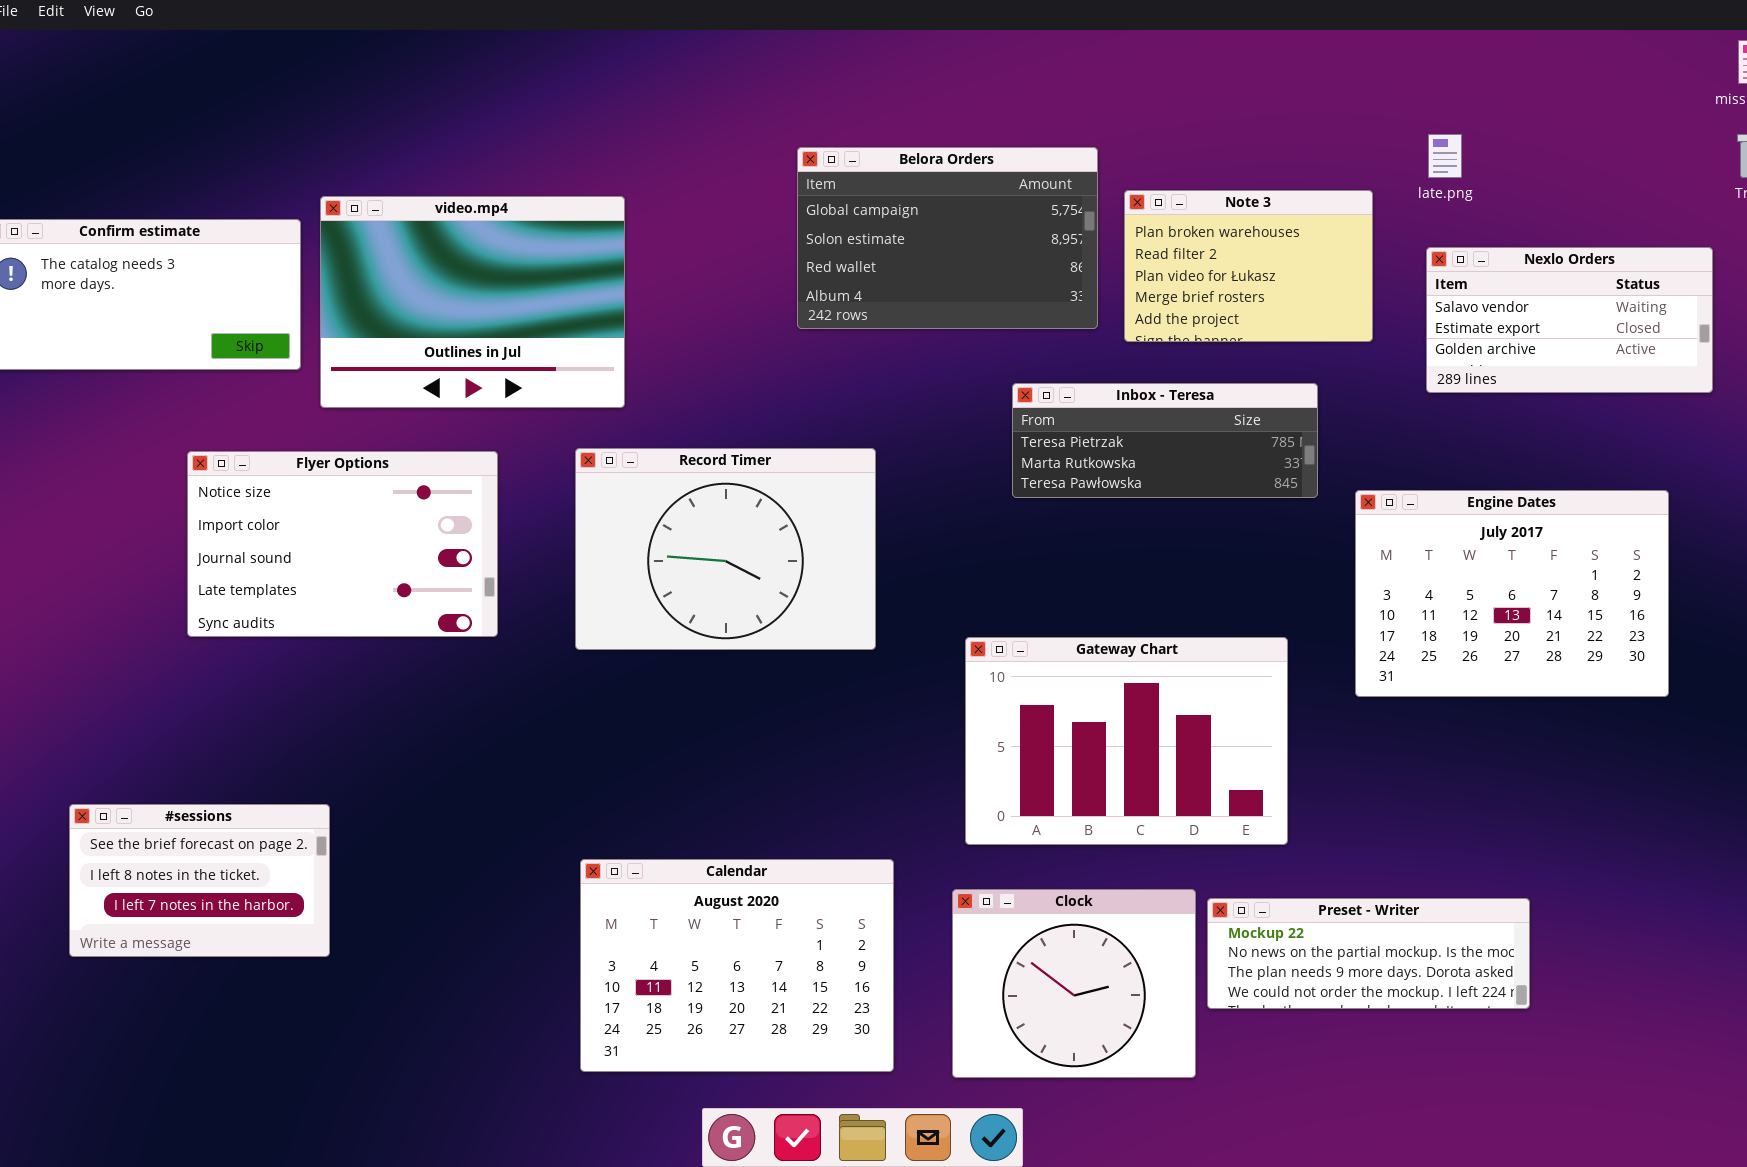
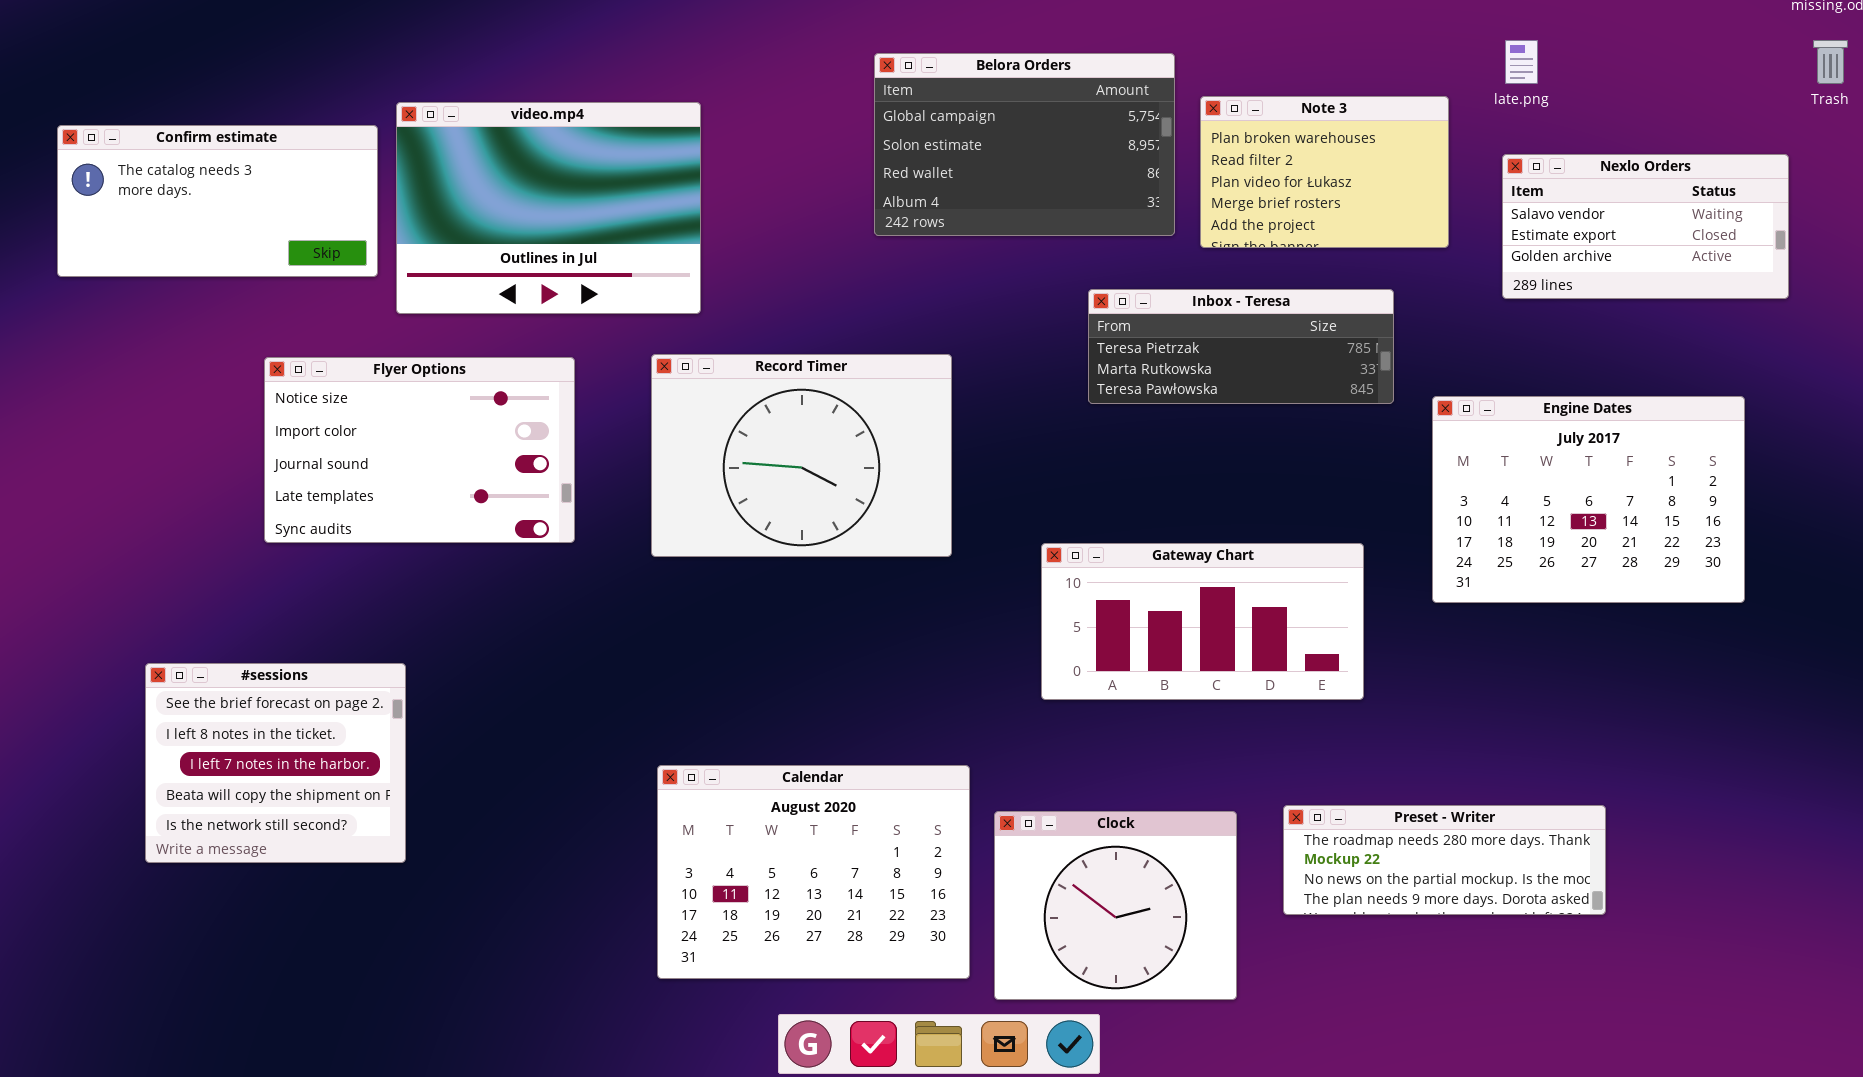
Gateway Chart: [965,637,1288,845] -> [1041,543,1364,700], resized
#sessions: [69,804,330,957] -> [145,663,406,863], resized
Clock: [952,889,1196,1078] -> [994,811,1237,1000], moved
Preset - Writer: [1207,898,1530,1009] -> [1283,805,1606,915], scrolled up 1 row

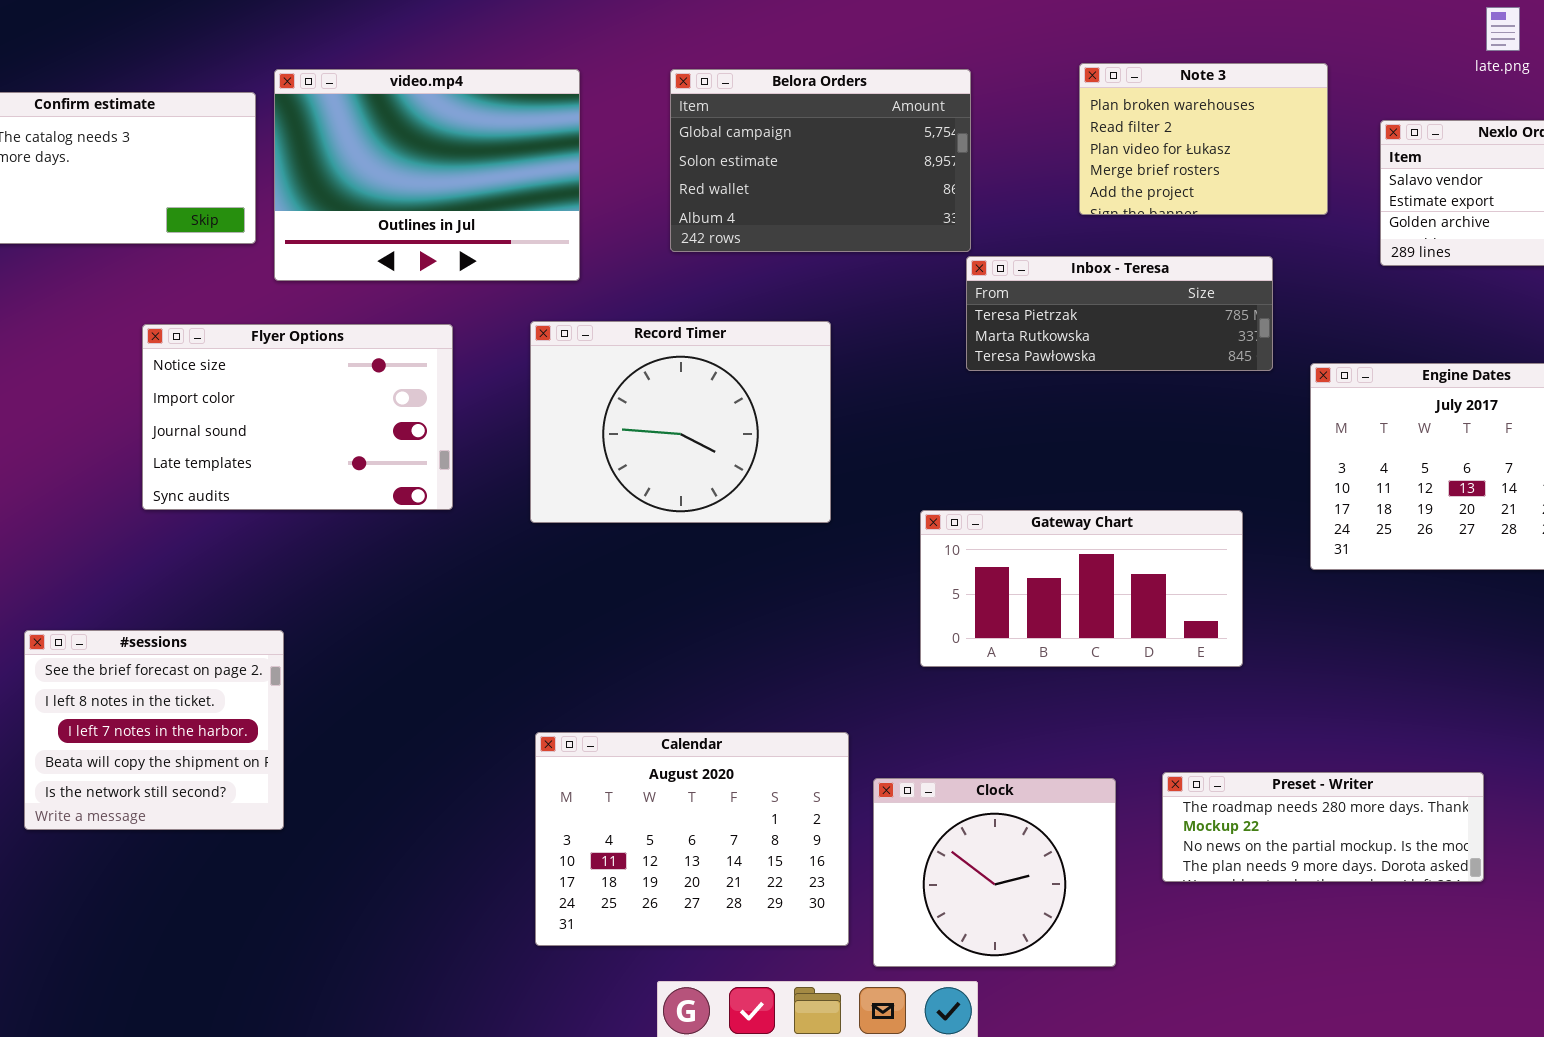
late.png: [1505,40,1538,84] -> [1486,7,1520,51], moved
Belora Orders: [874,53,1175,236] -> [670,69,971,252], moved

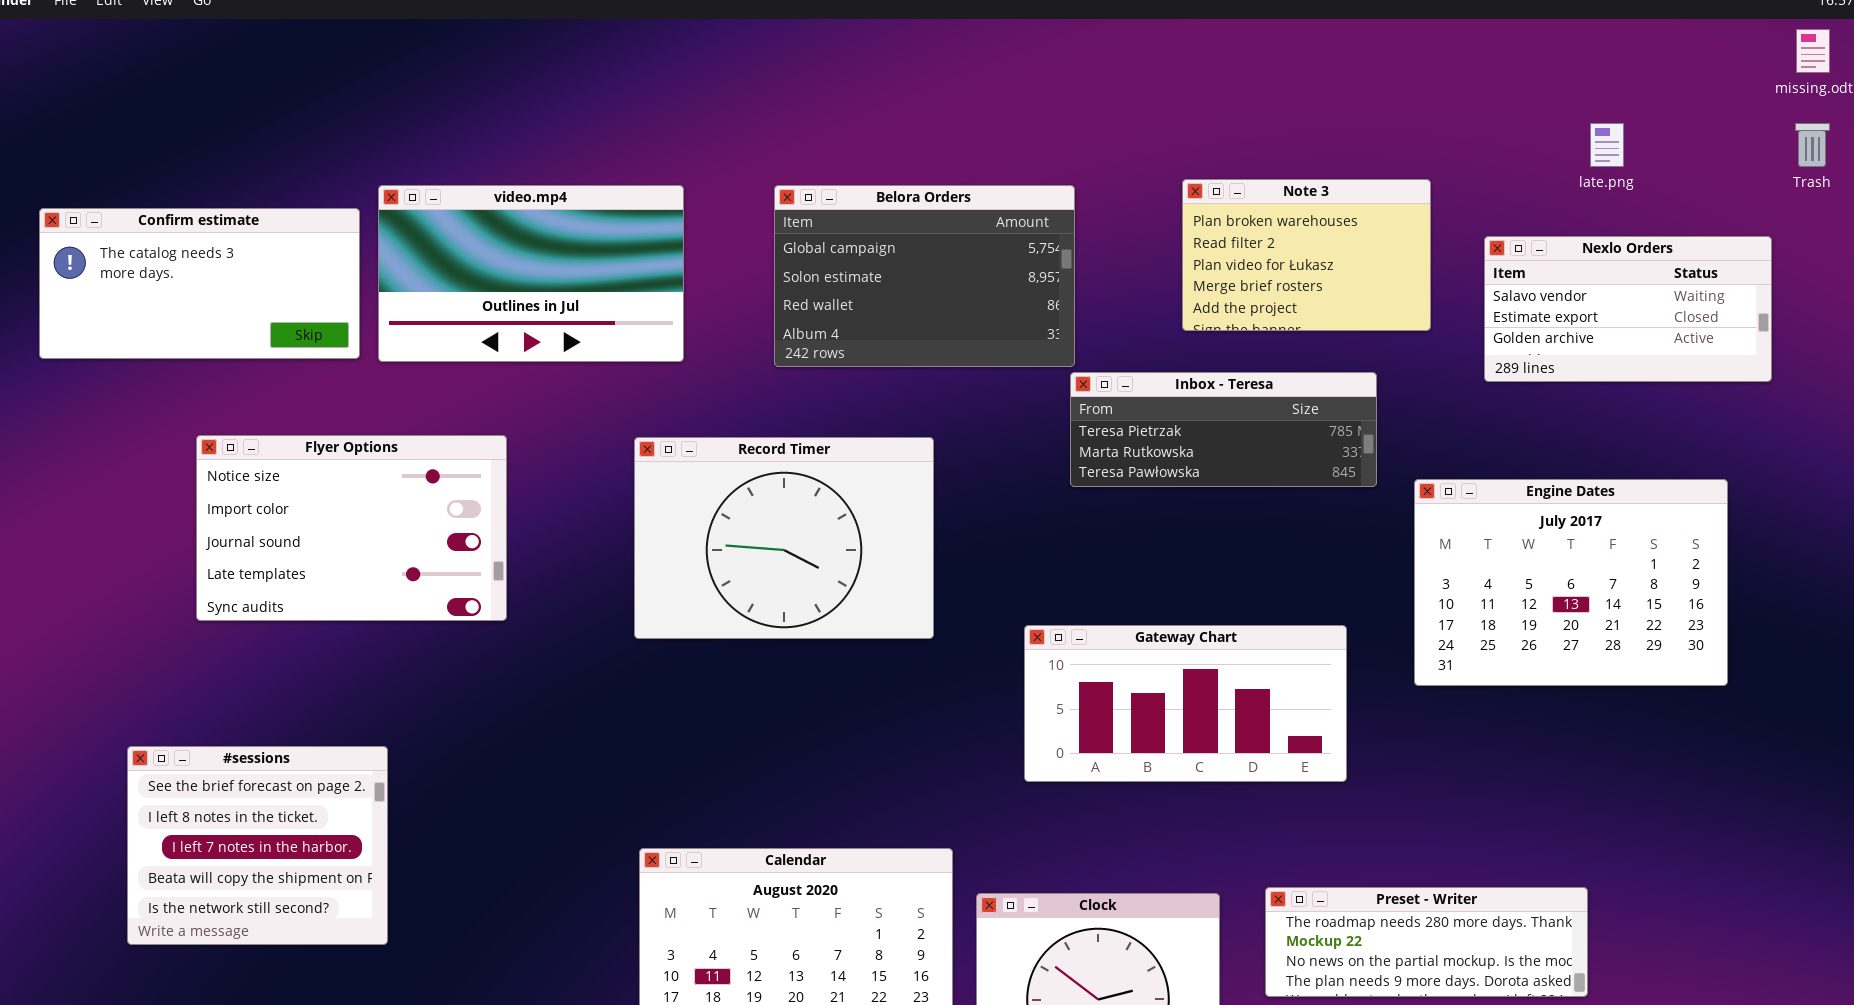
video.mp4: [274,69,580,281] -> [378,185,684,362], resized
Flyer Options: [142,324,453,510] -> [196,435,507,621], moved

